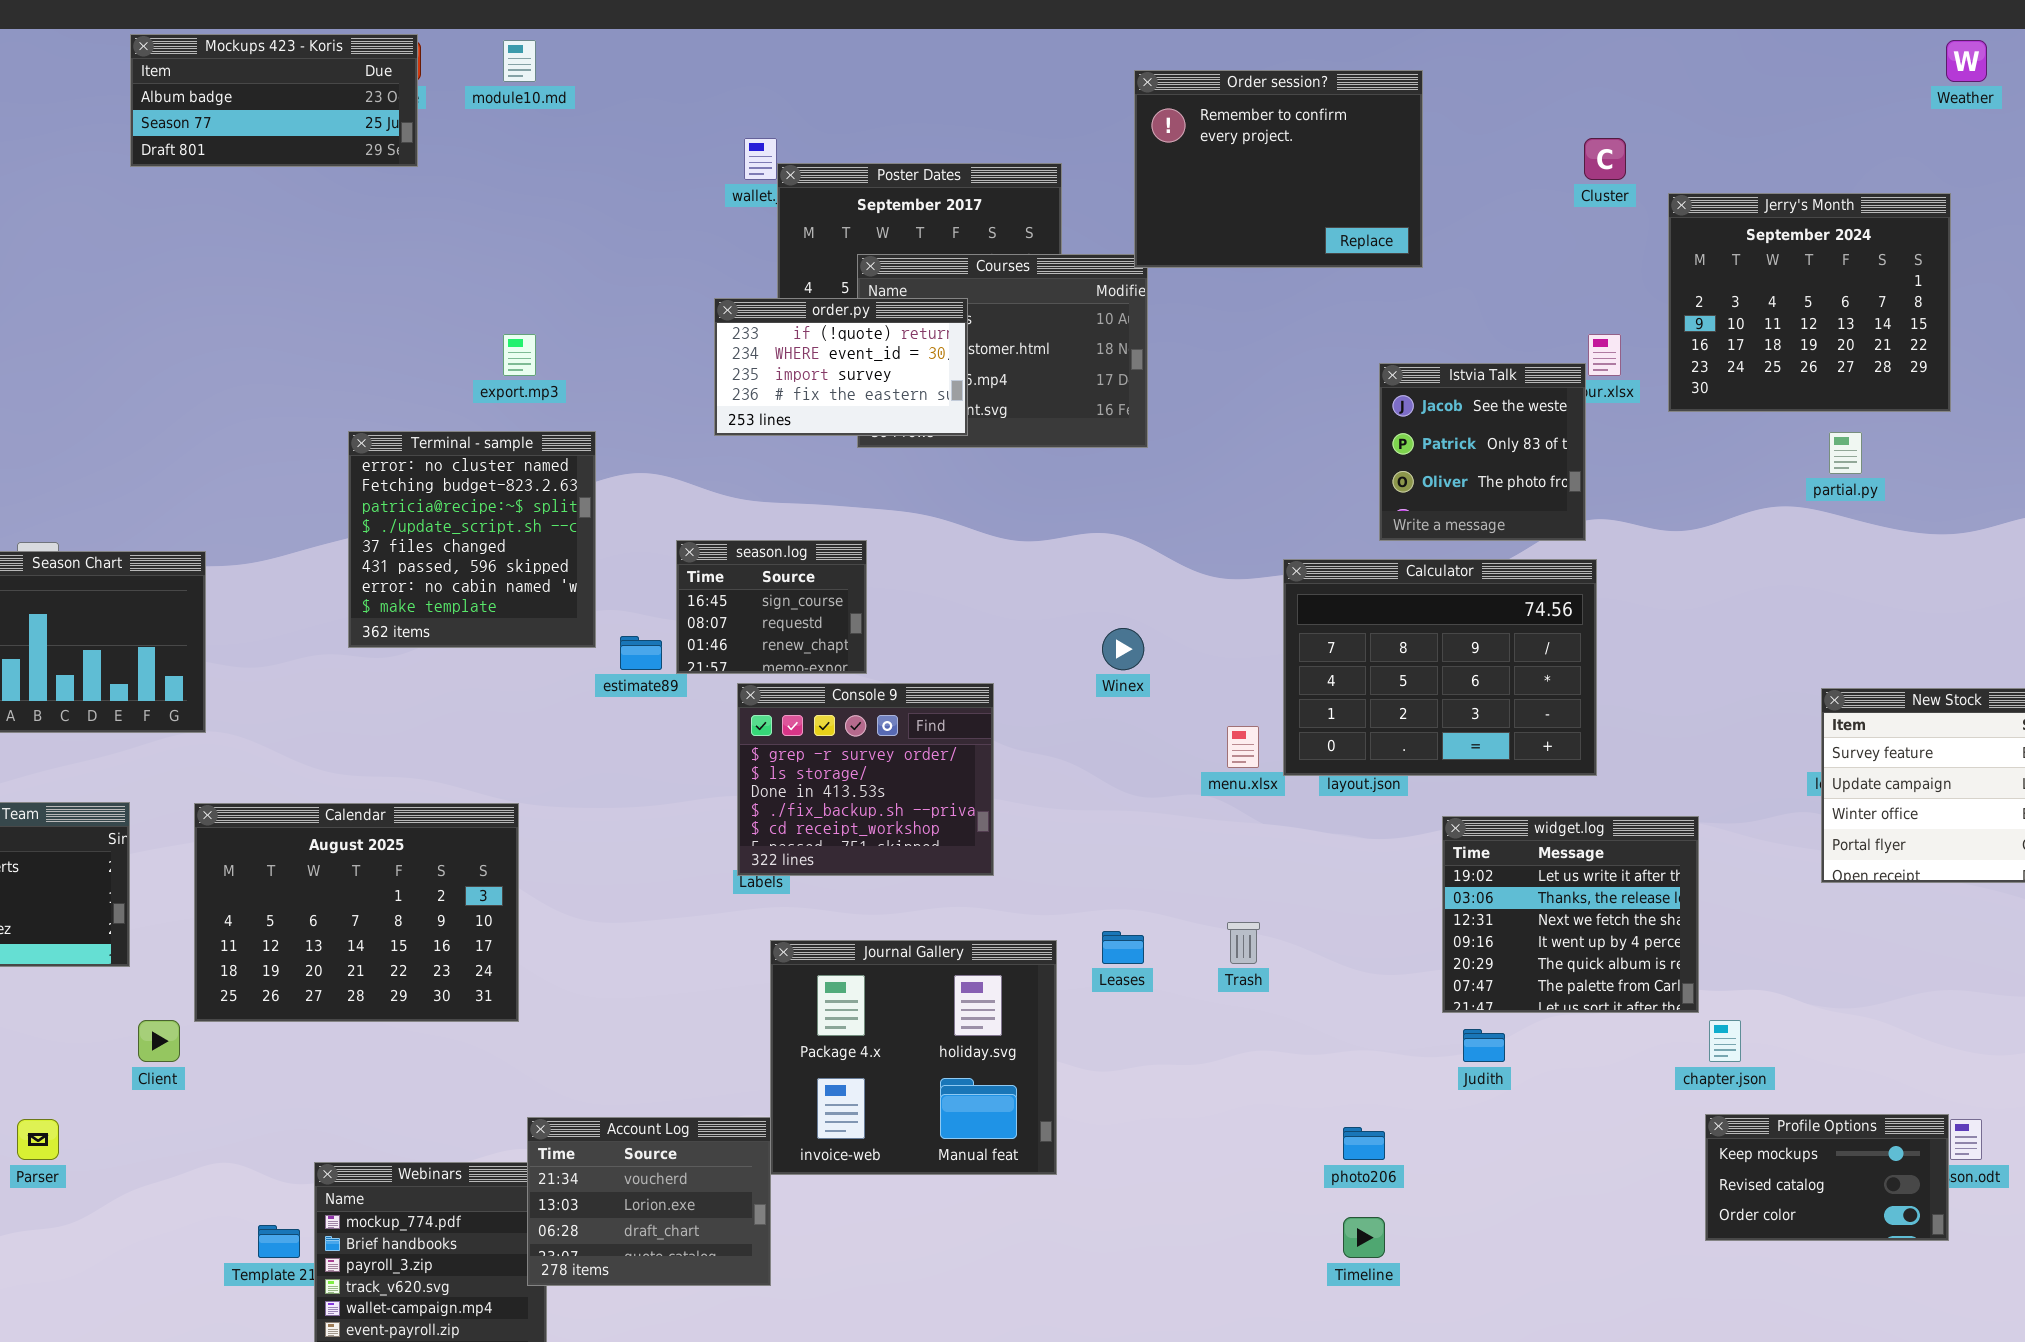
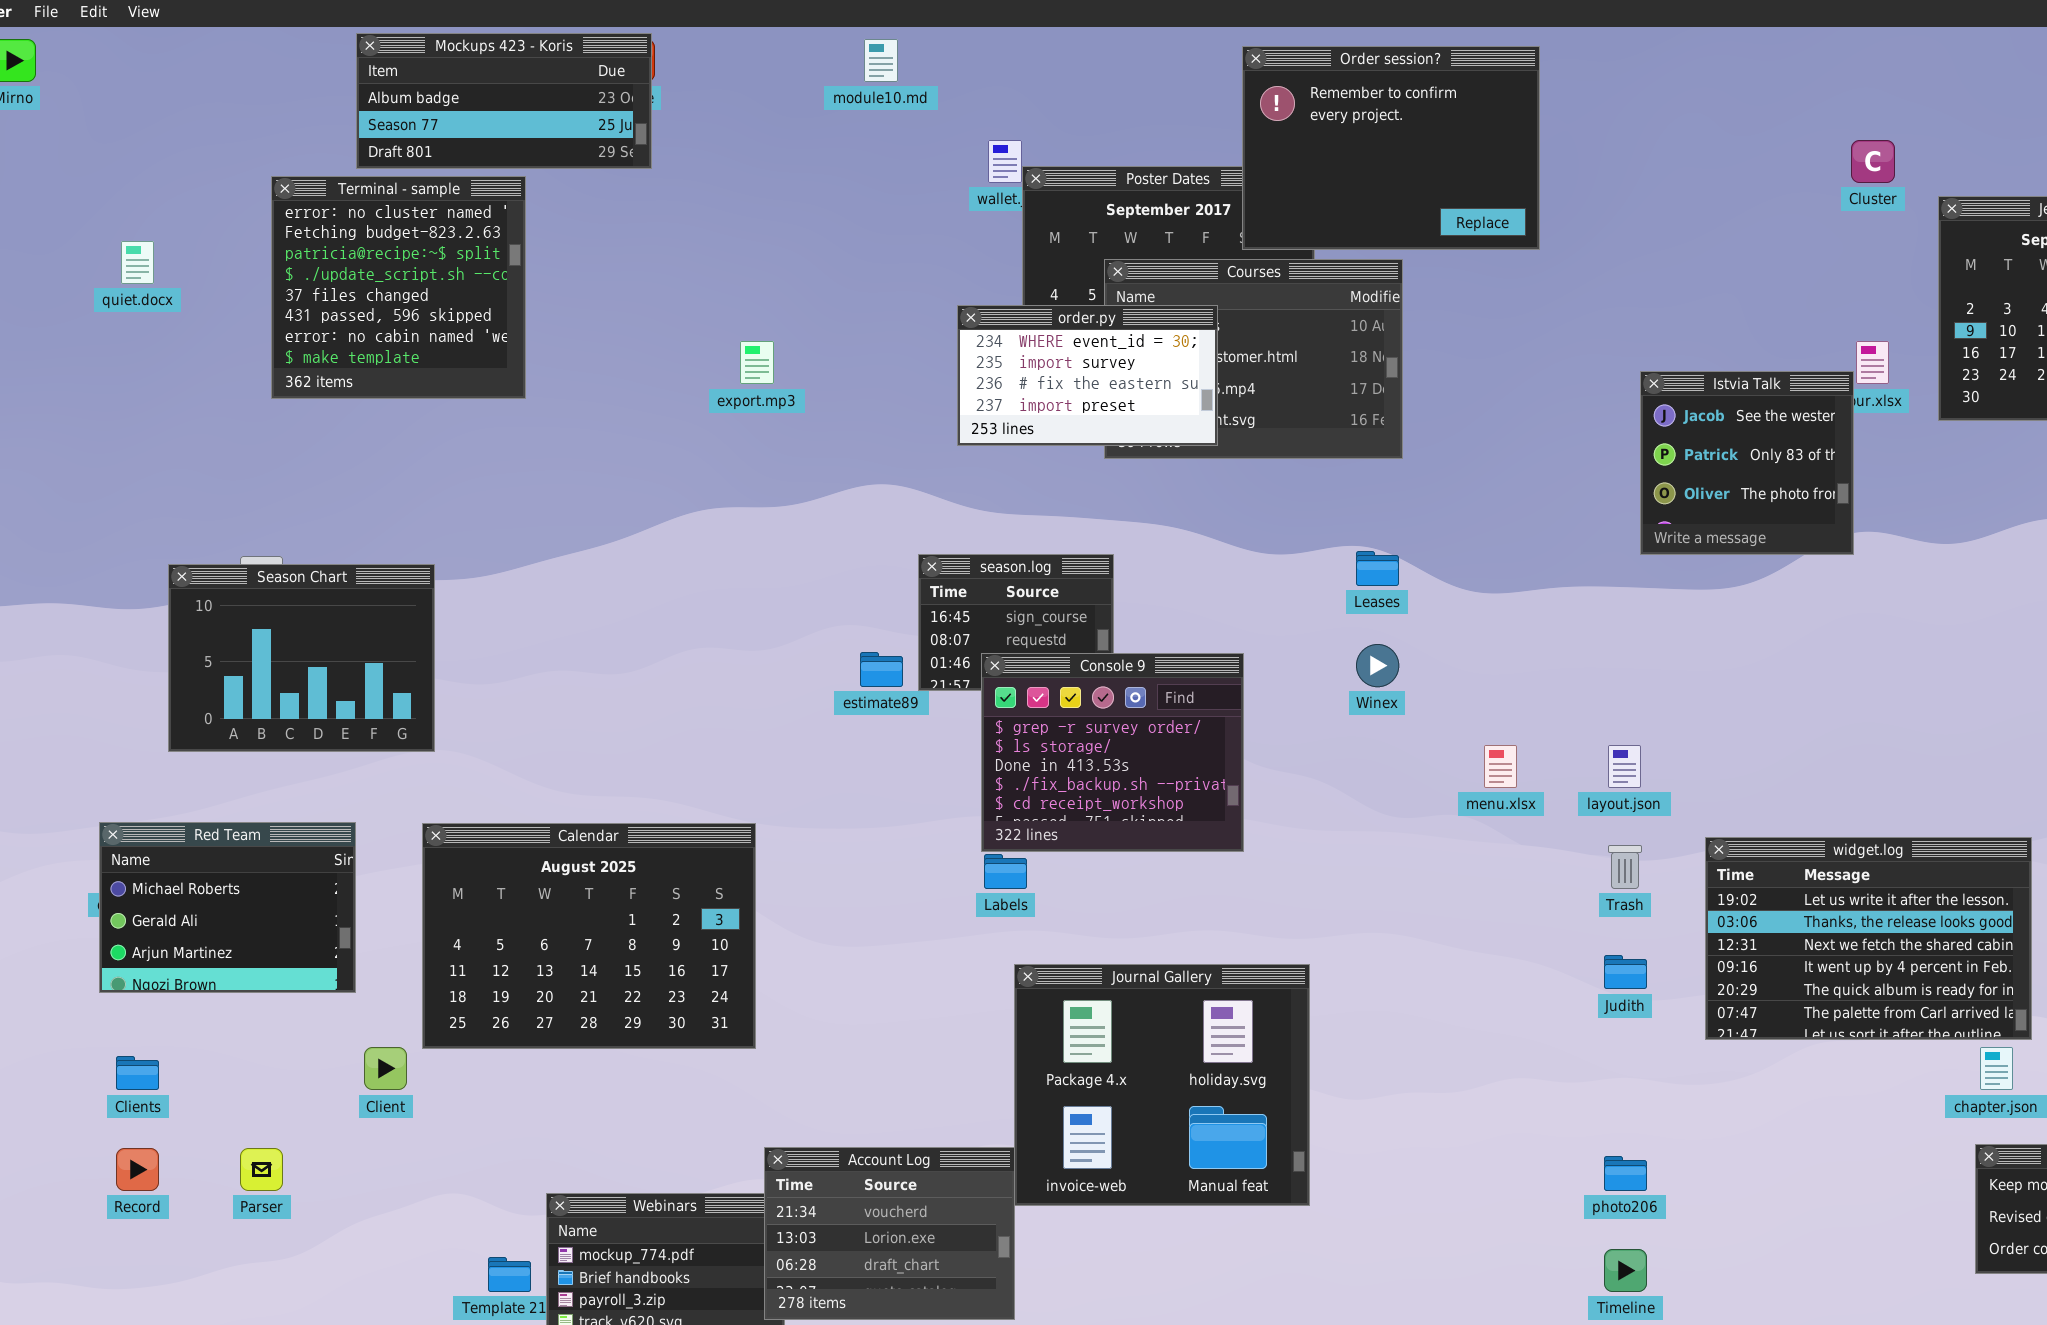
module10.md: [503,40,536,82] -> [864,39,898,82], moved
Order session?: [1134,70,1423,268] -> [1242,46,1540,250], moved
order.py: [714,298,968,436] -> [957,305,1218,446], scrolled down 1 row
Terminal - sample: [348,431,596,648] -> [271,176,526,399], moved
Calculator: [1283,559,1597,776] -> none, closed
Console 9: [737,683,994,876] -> [981,653,1244,852], moved
widget.log: [1442,816,1699,1013] -> [1705,837,2032,1040], resized
Trash: [1227,922,1260,964] -> [1608,845,1642,889], moved
Leases: [1102,931,1144,964] -> [1356,551,1399,586], moved
Judith: [1463,1029,1505,1062] -> [1604,955,1647,989], moved

